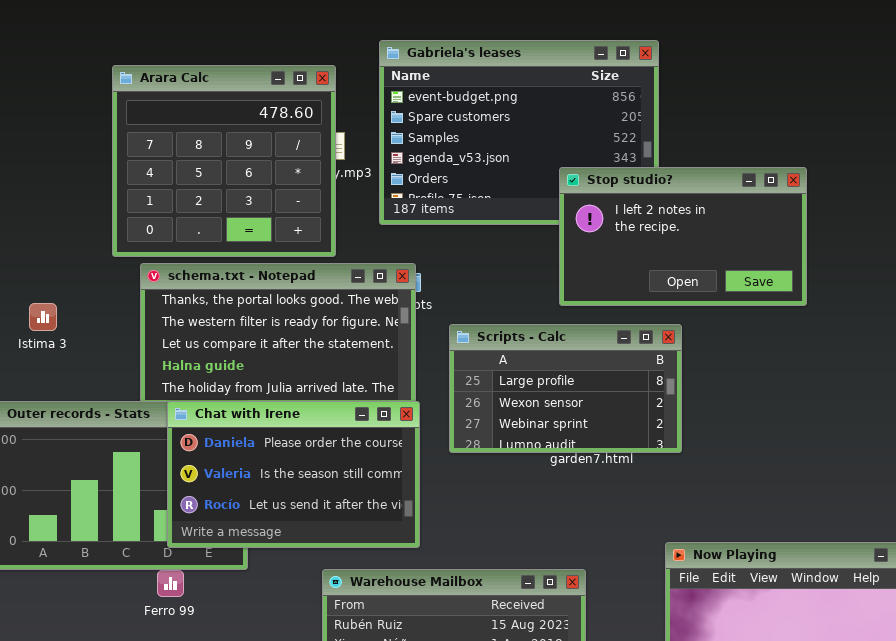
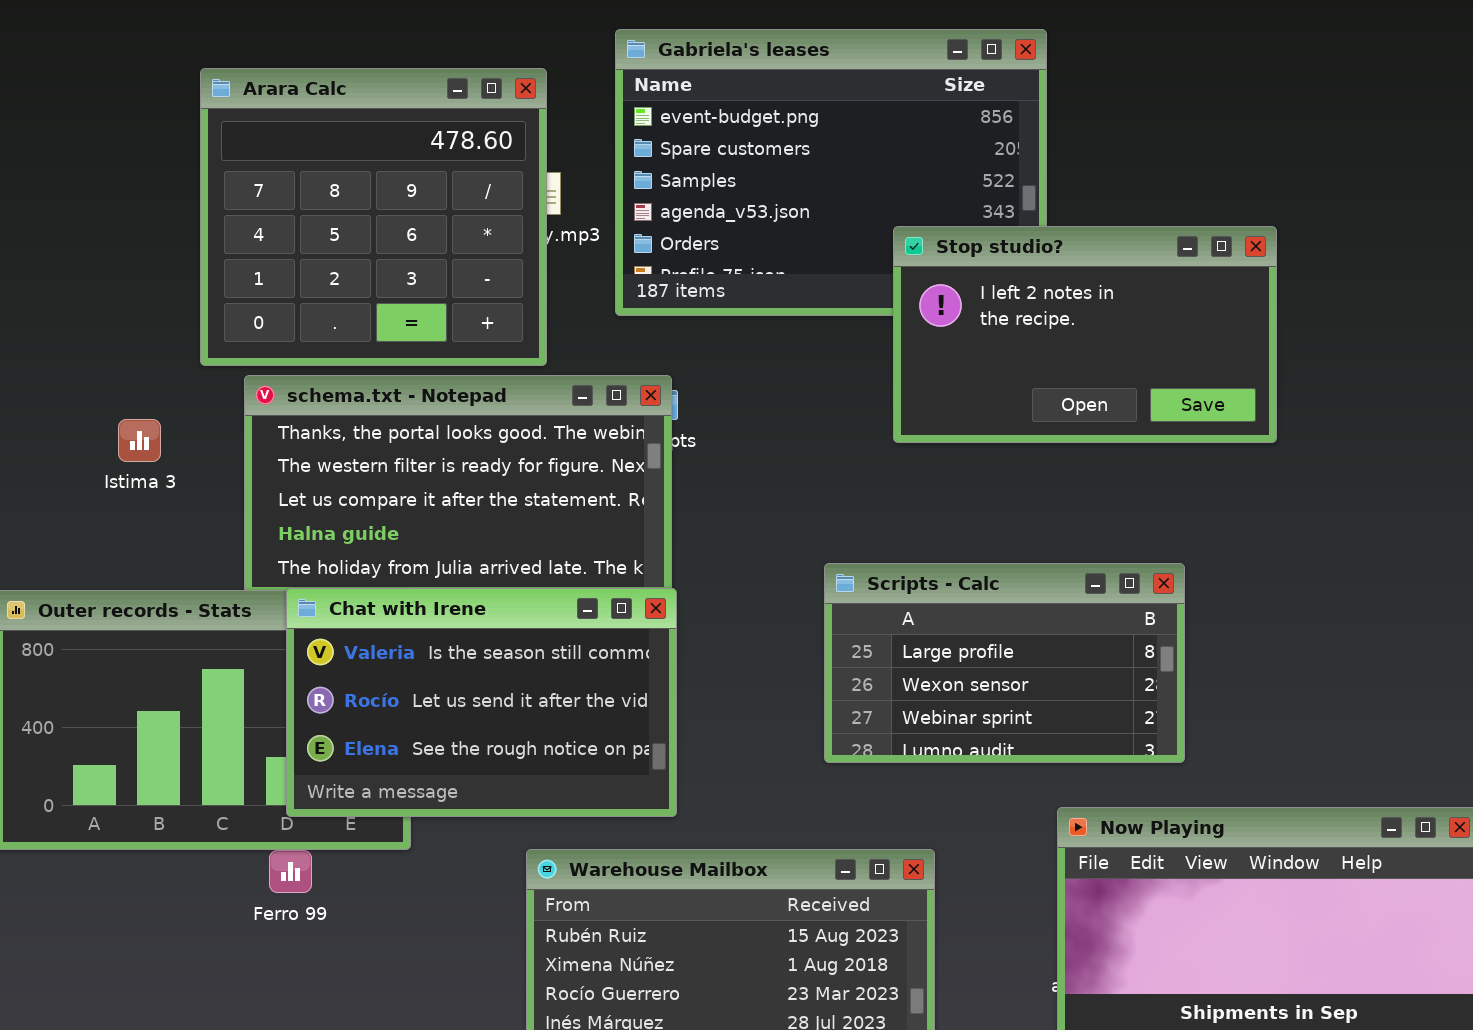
Istima 3: [29,303,57,331] -> [118,419,161,462], moved
Scripts - Calc: [449,324,682,453] -> [824,563,1185,763], moved
Chat with Irene: [167,401,420,548] -> [286,588,677,817], scrolled down 1 row

